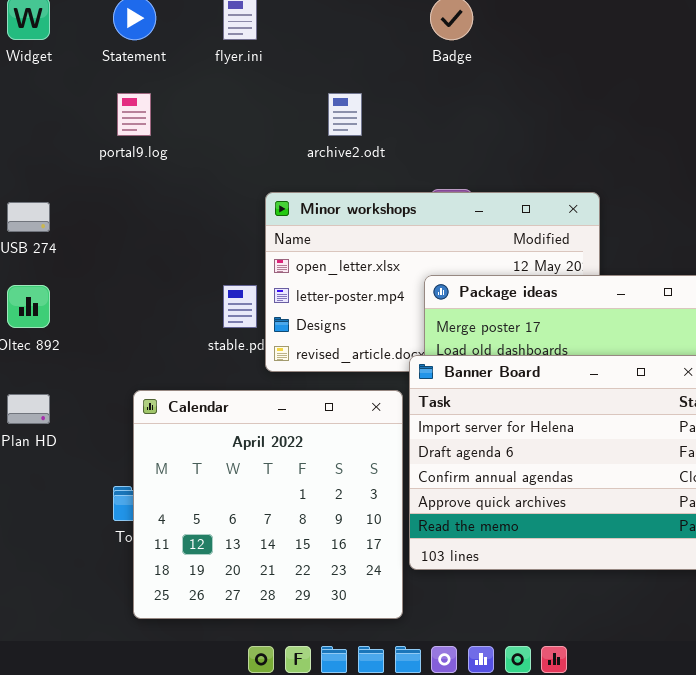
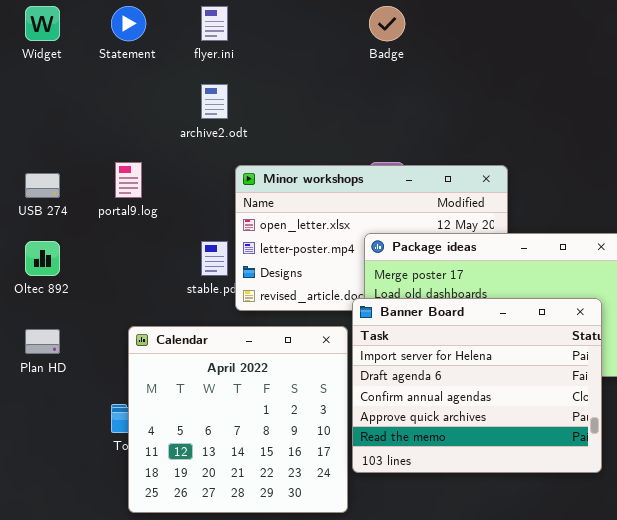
portal9.log: [117,93,151,136] -> [115,162,142,198], moved
archive2.odt: [328,93,362,136] -> [201,84,228,119], moved

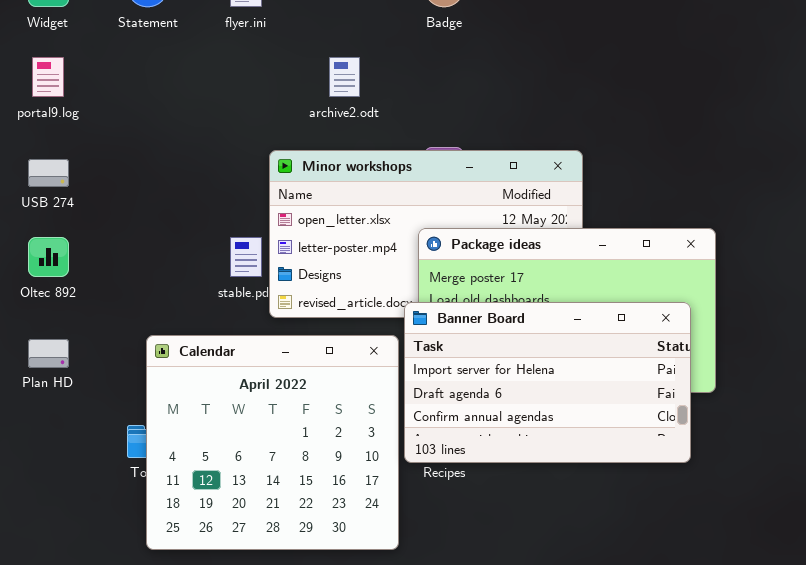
archive2.odt: [201,84,228,119] -> [329,57,360,97], moved
portal9.log: [115,162,142,198] -> [32,57,64,97], moved
Banner Board: [352,298,602,473] -> [404,302,691,463], resized

